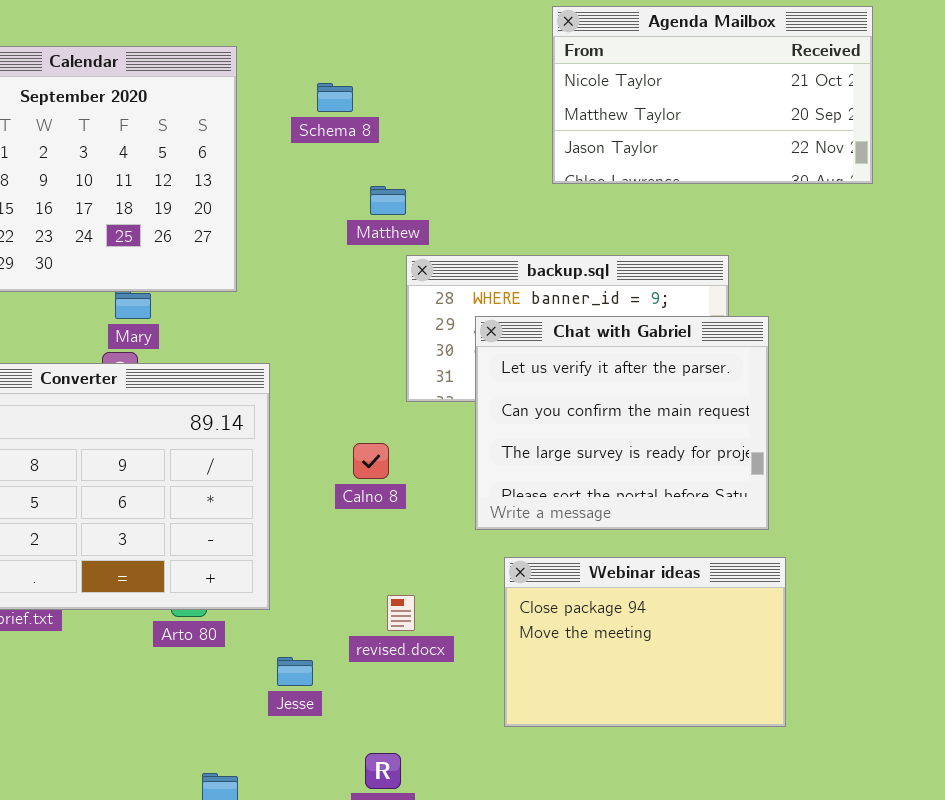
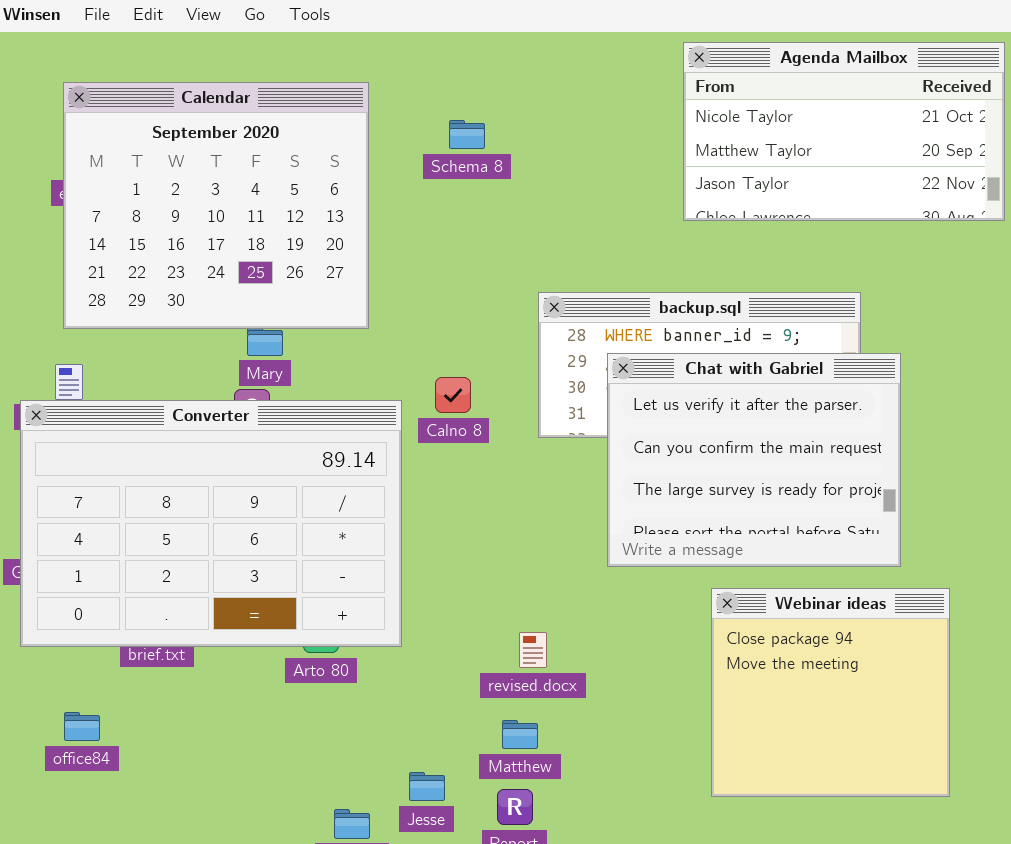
Matthew: [370,186,406,215] -> [502,720,538,749], moved
Calno 8: [353,443,389,479] -> [435,377,471,413], moved
Webinar ideas: [504,557,786,727] -> [711,588,950,797], moved, resized
Jesse: [277,657,313,686] -> [409,772,445,801], moved

